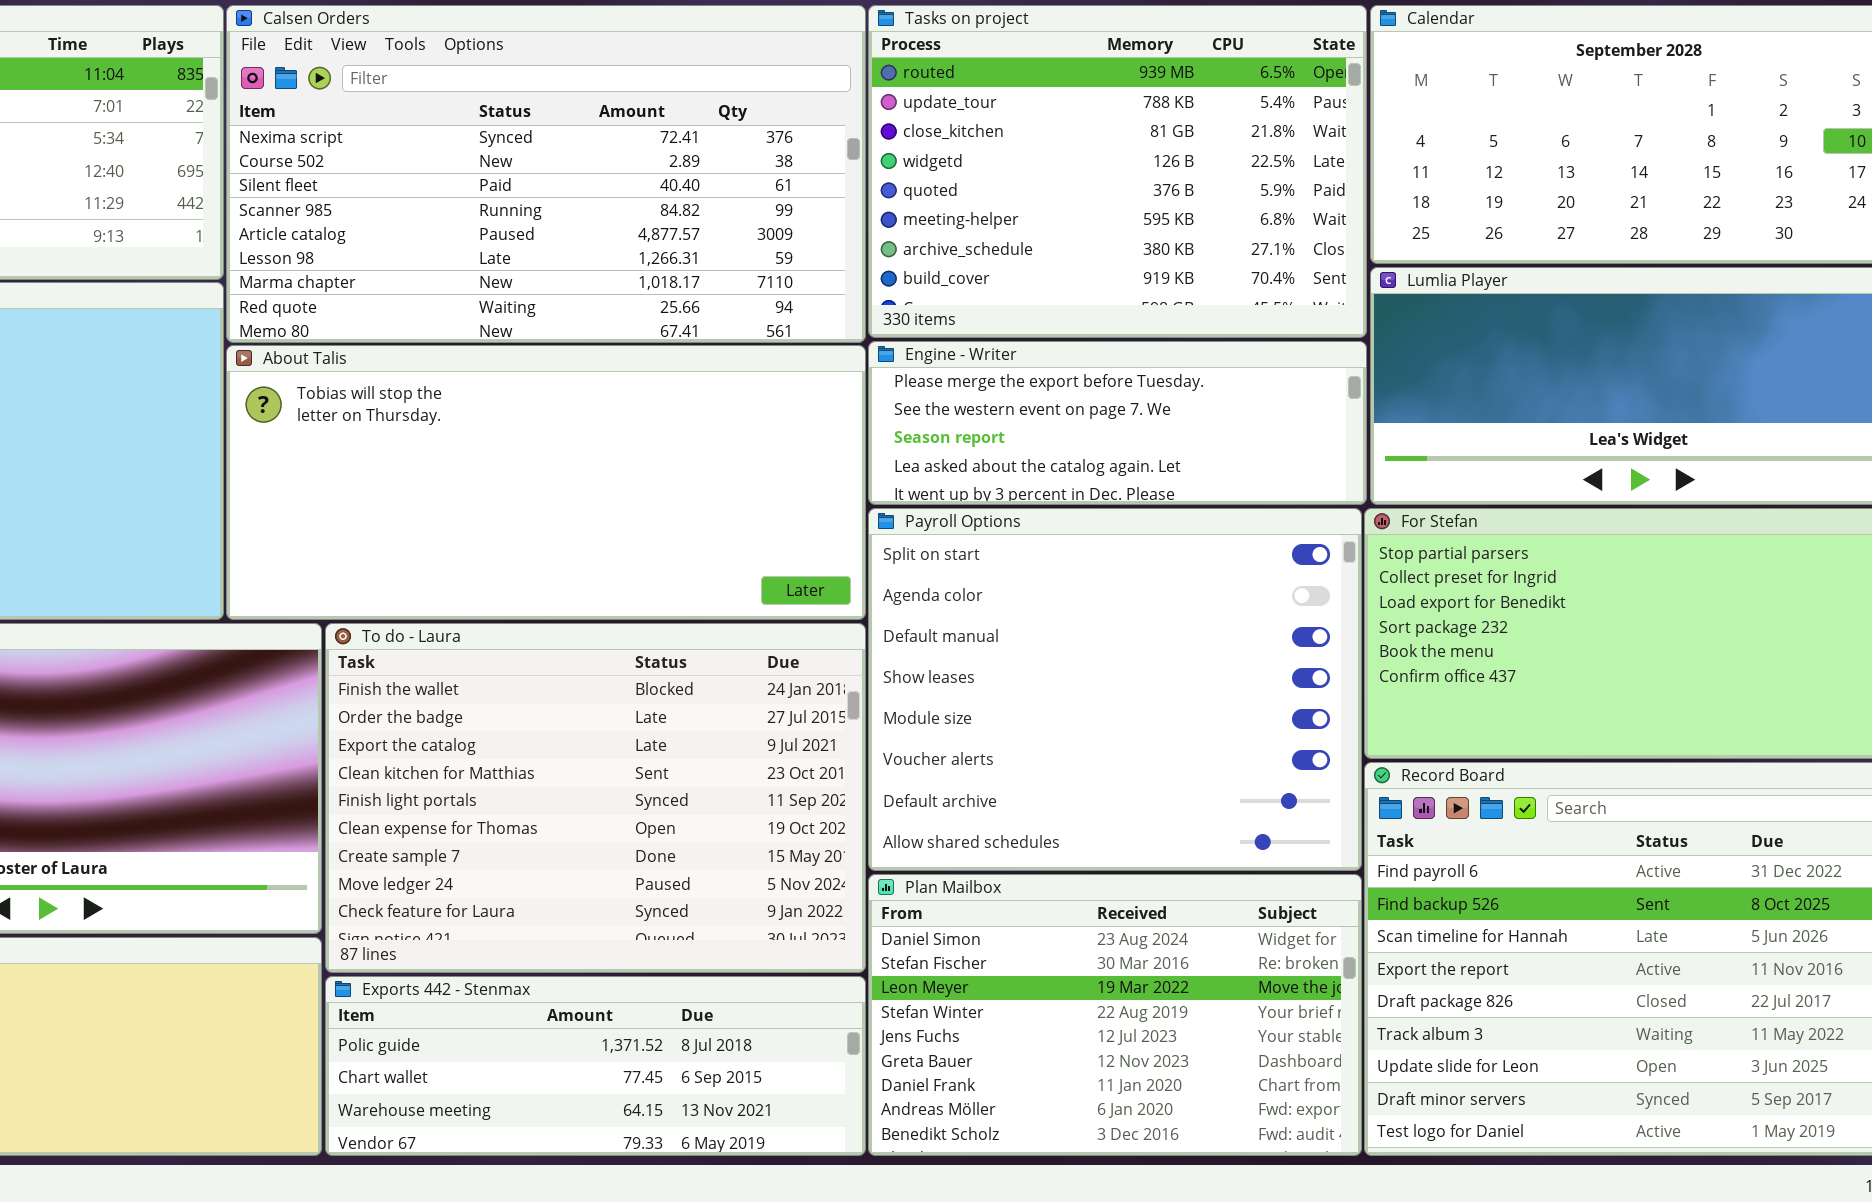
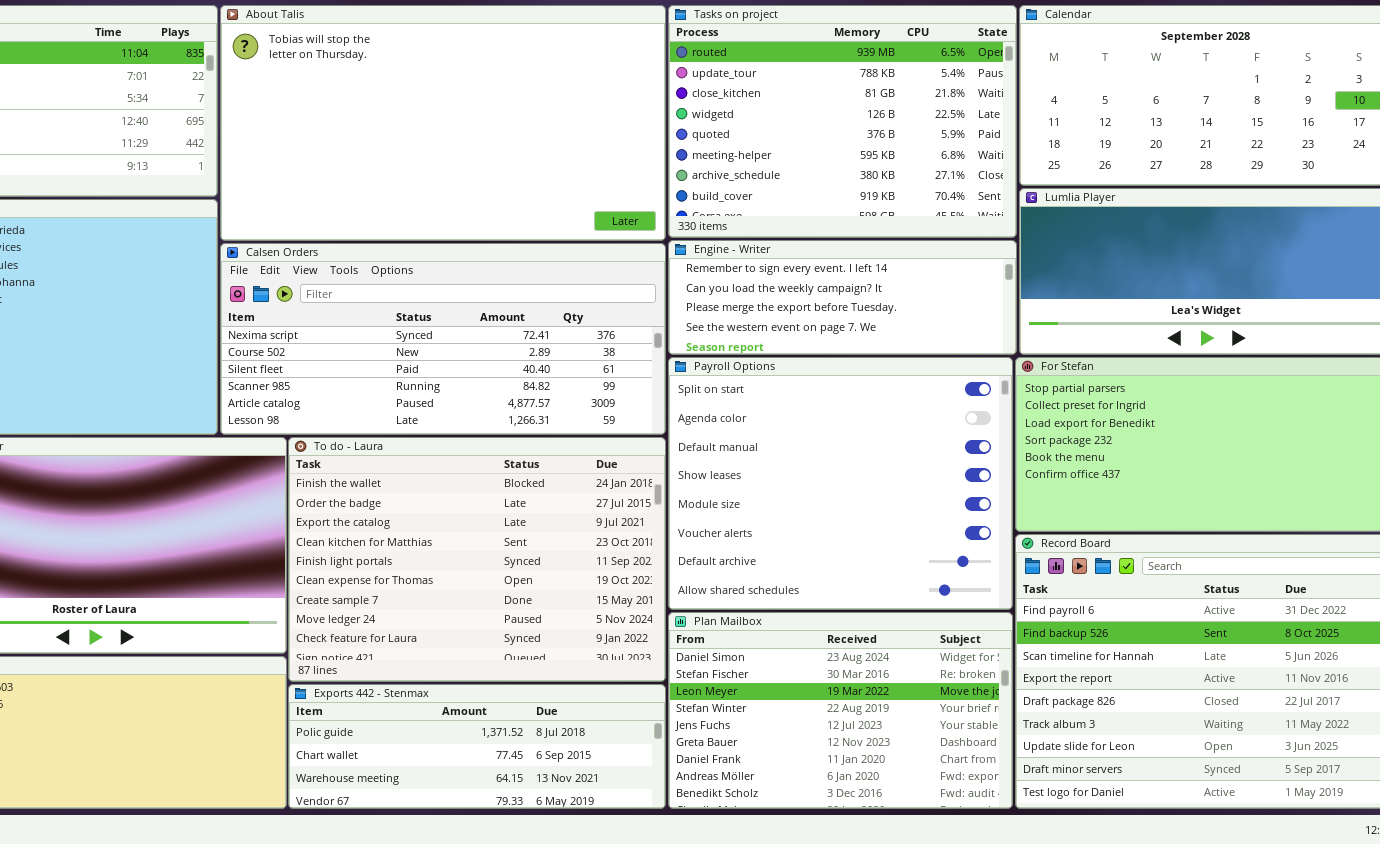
Calsen Orders: [226,5,866,343] -> [220,243,666,435], moved, resized
Engine - Writer: [868,341,1367,505] -> [668,240,1017,355], scrolled up 2 rows
About Talis: [226,345,866,620] -> [220,5,666,241], moved, resized

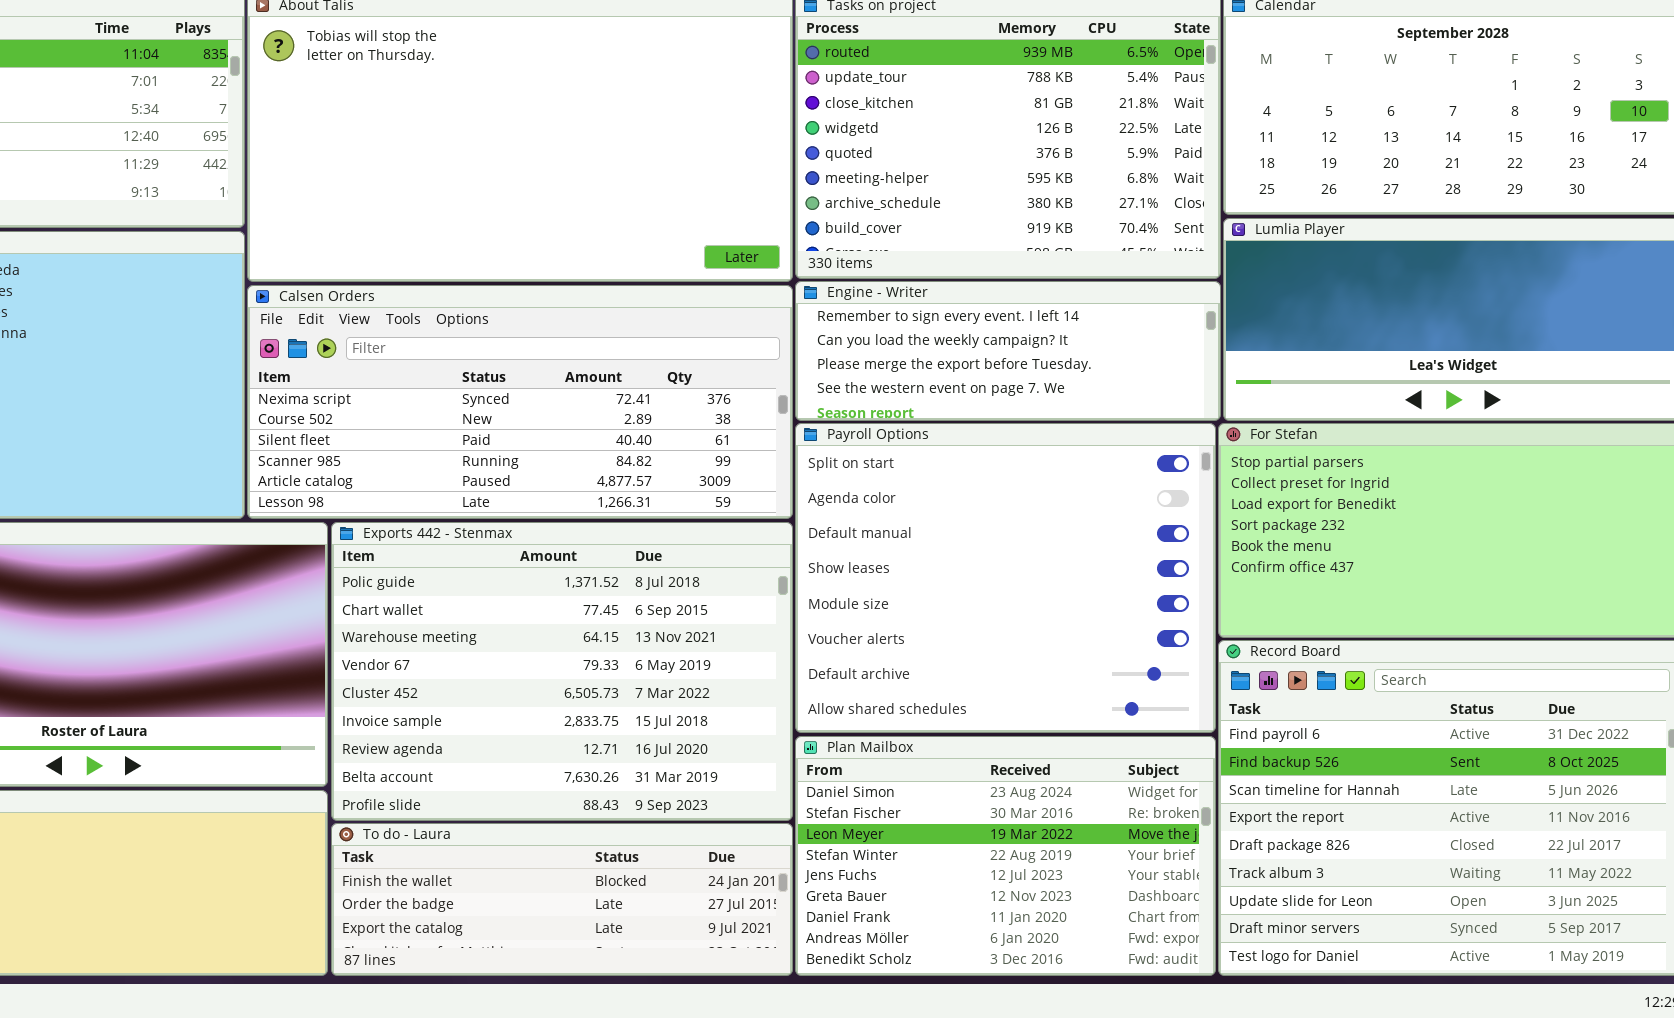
To do - Laura: [288,437,666,682] -> [331,823,793,976], moved, resized
Exports 442 - Stenmax: [288,684,666,809] -> [331,522,793,821], moved, resized

